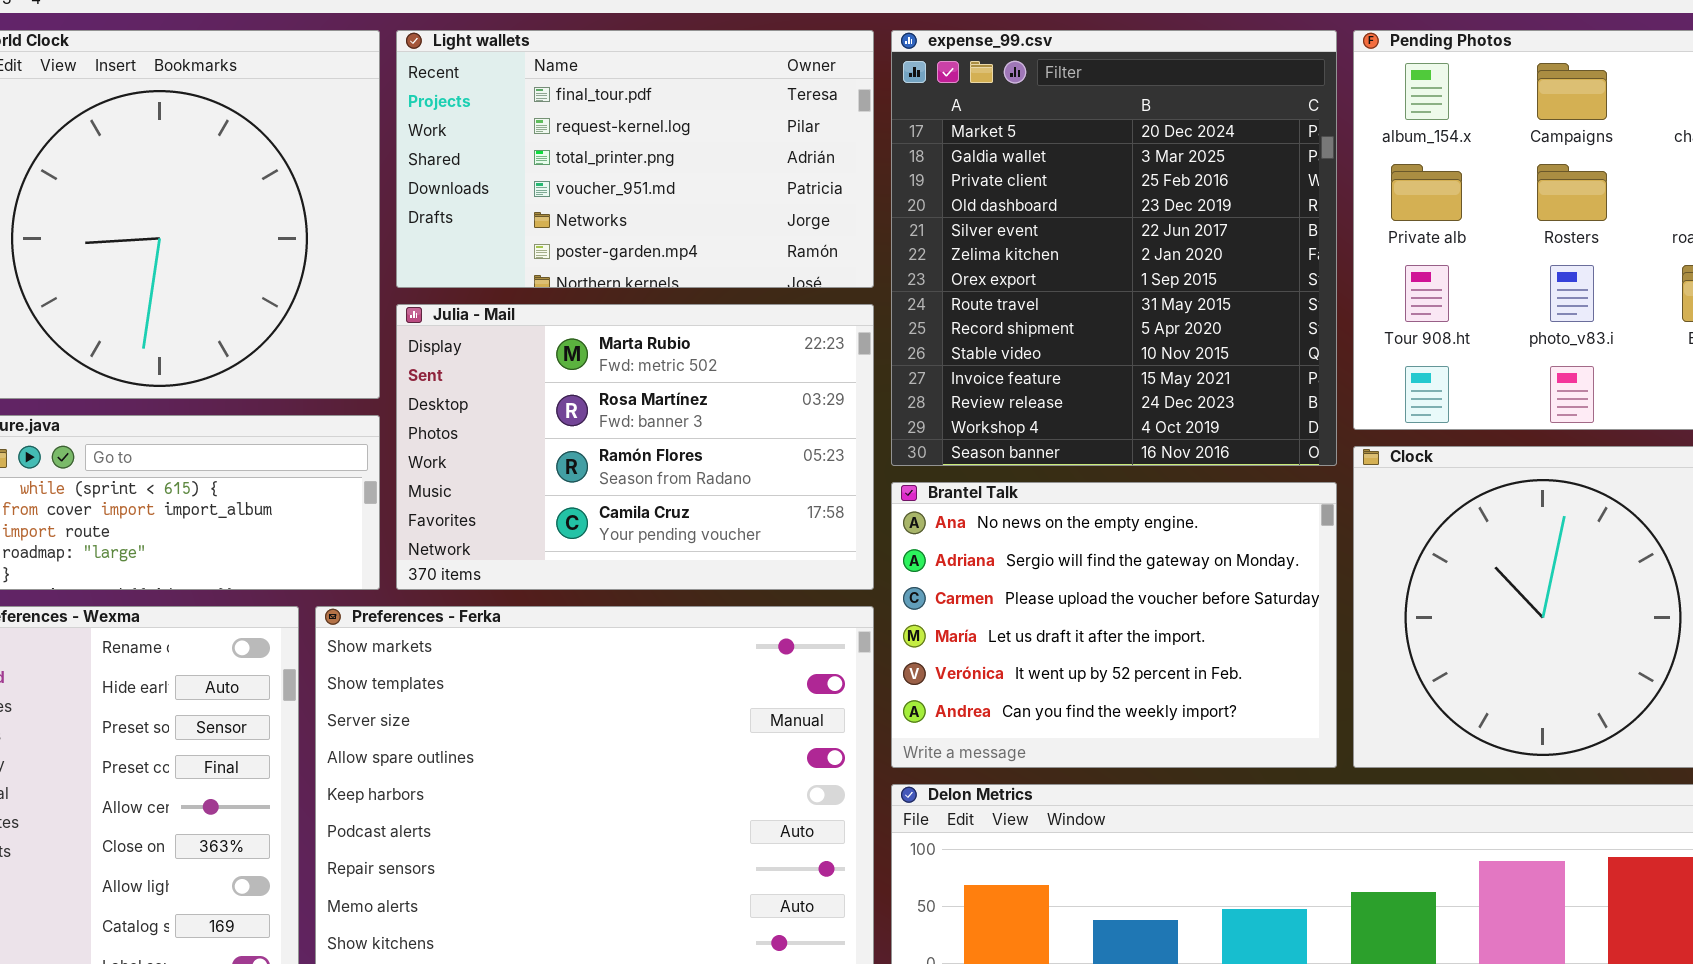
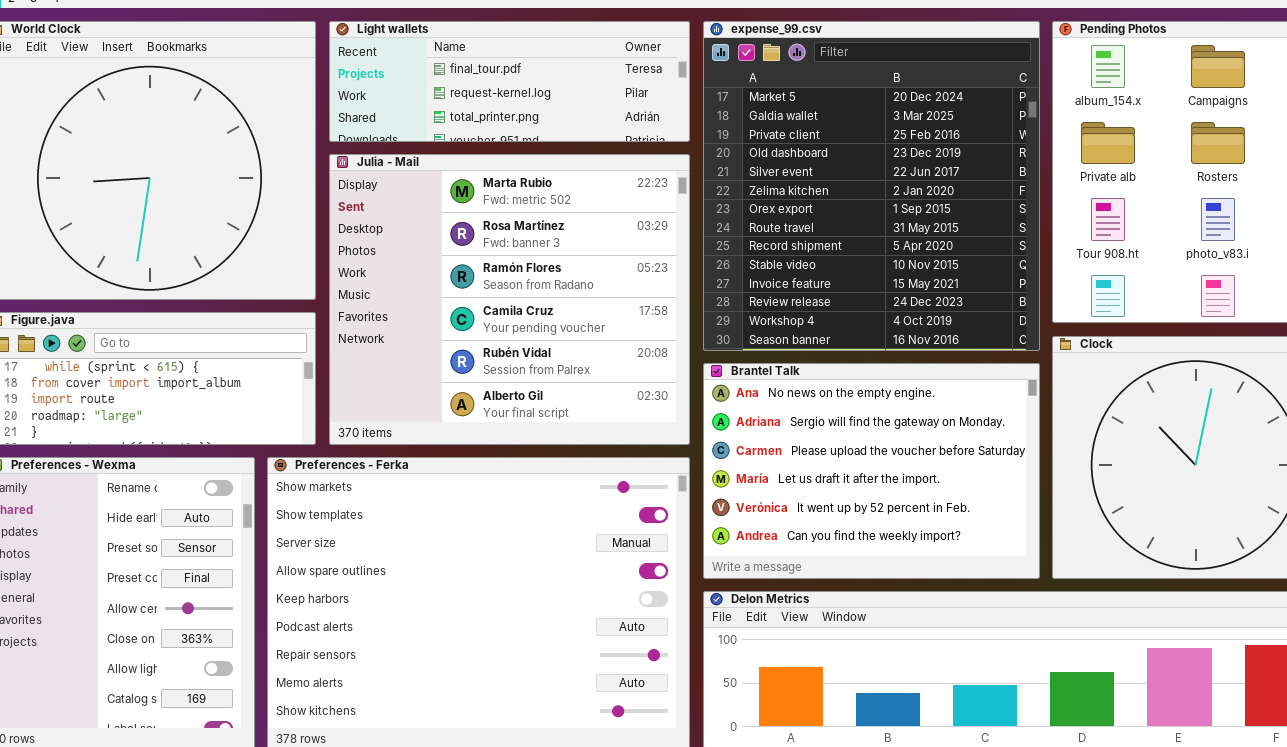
Light wallets: [396,30,874,288] -> [329,21,690,142], resized
Julia - Mail: [396,304,874,590] -> [329,154,690,445], resized

